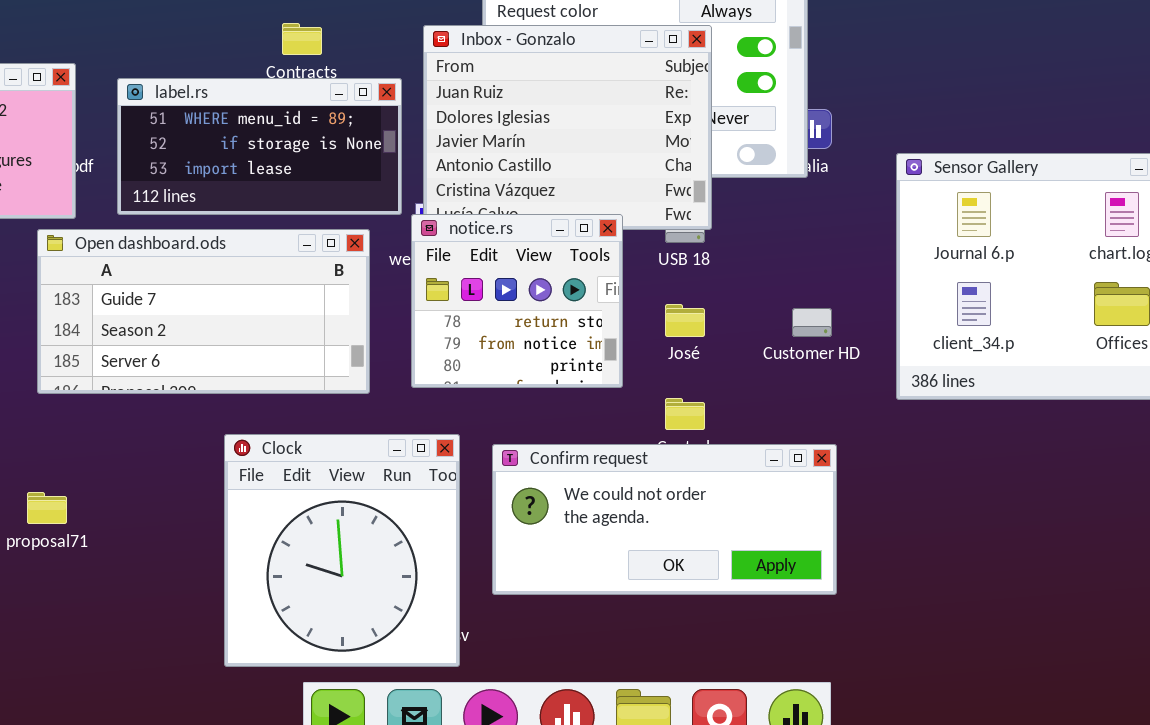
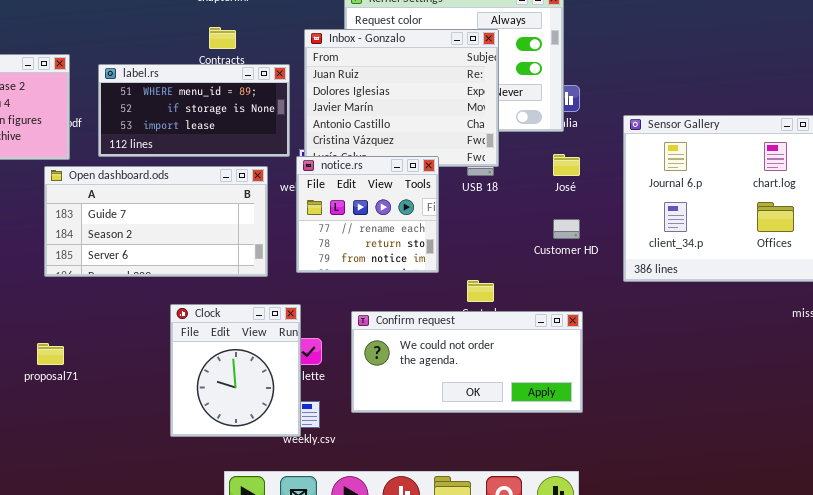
notice.rs: [411,214,623,388] -> [296,156,439,273], scrolled up 1 row
José: [665,304,705,337] -> [553,154,580,176], moved
Clock: [224,434,460,667] -> [170,304,301,437], resized

